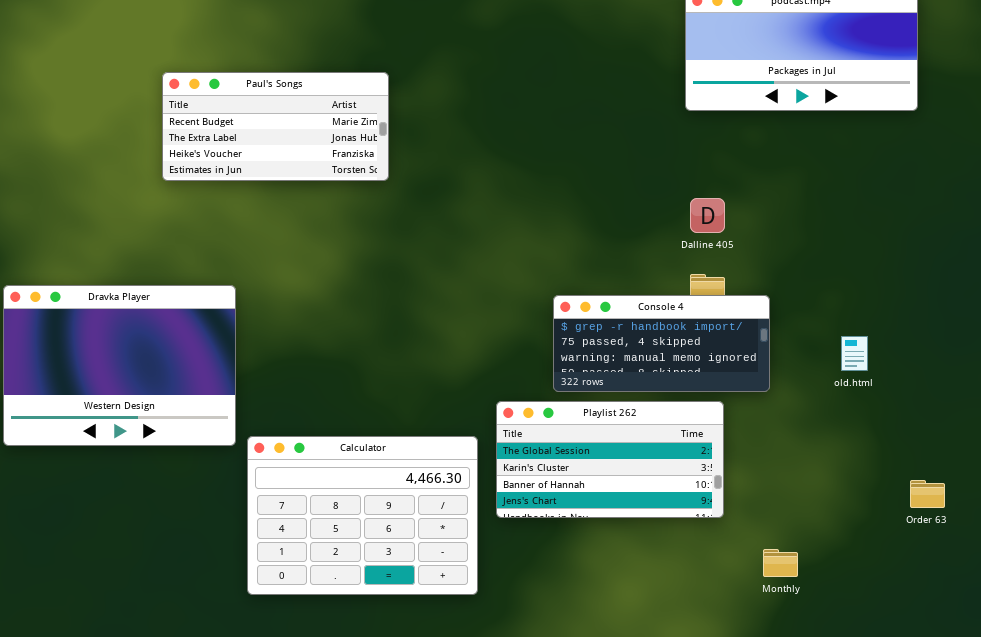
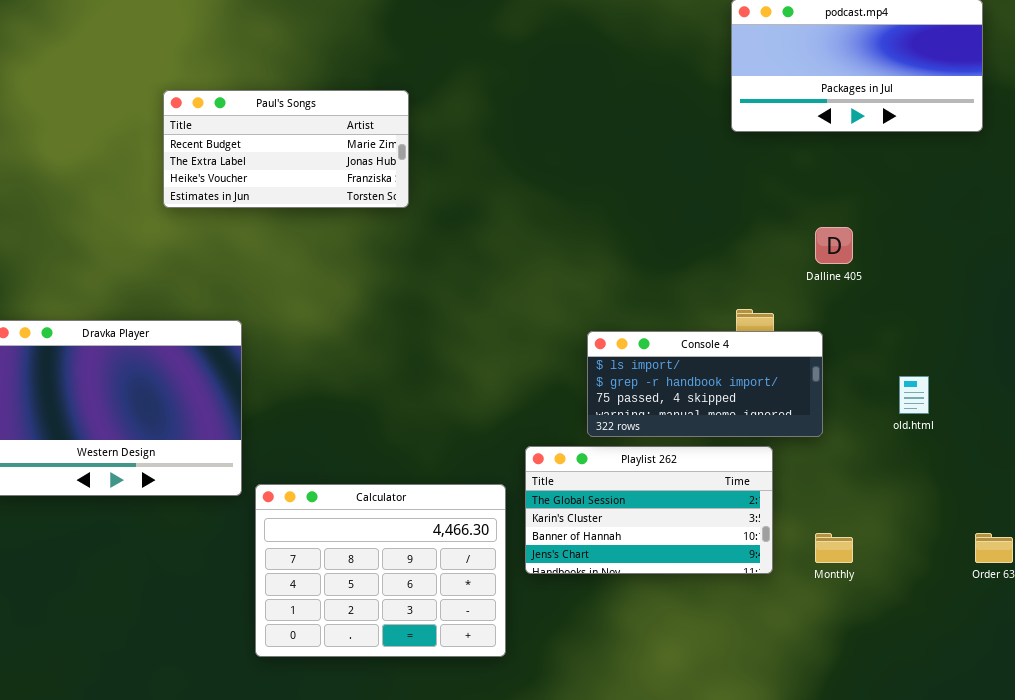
Dalline 405: [690,198,725,233] -> [815,227,853,264], moved
Console 4: [553,295,770,392] -> [587,331,823,437], scrolled up 1 row
Monthly: [763,549,798,577] -> [815,533,853,563], moved

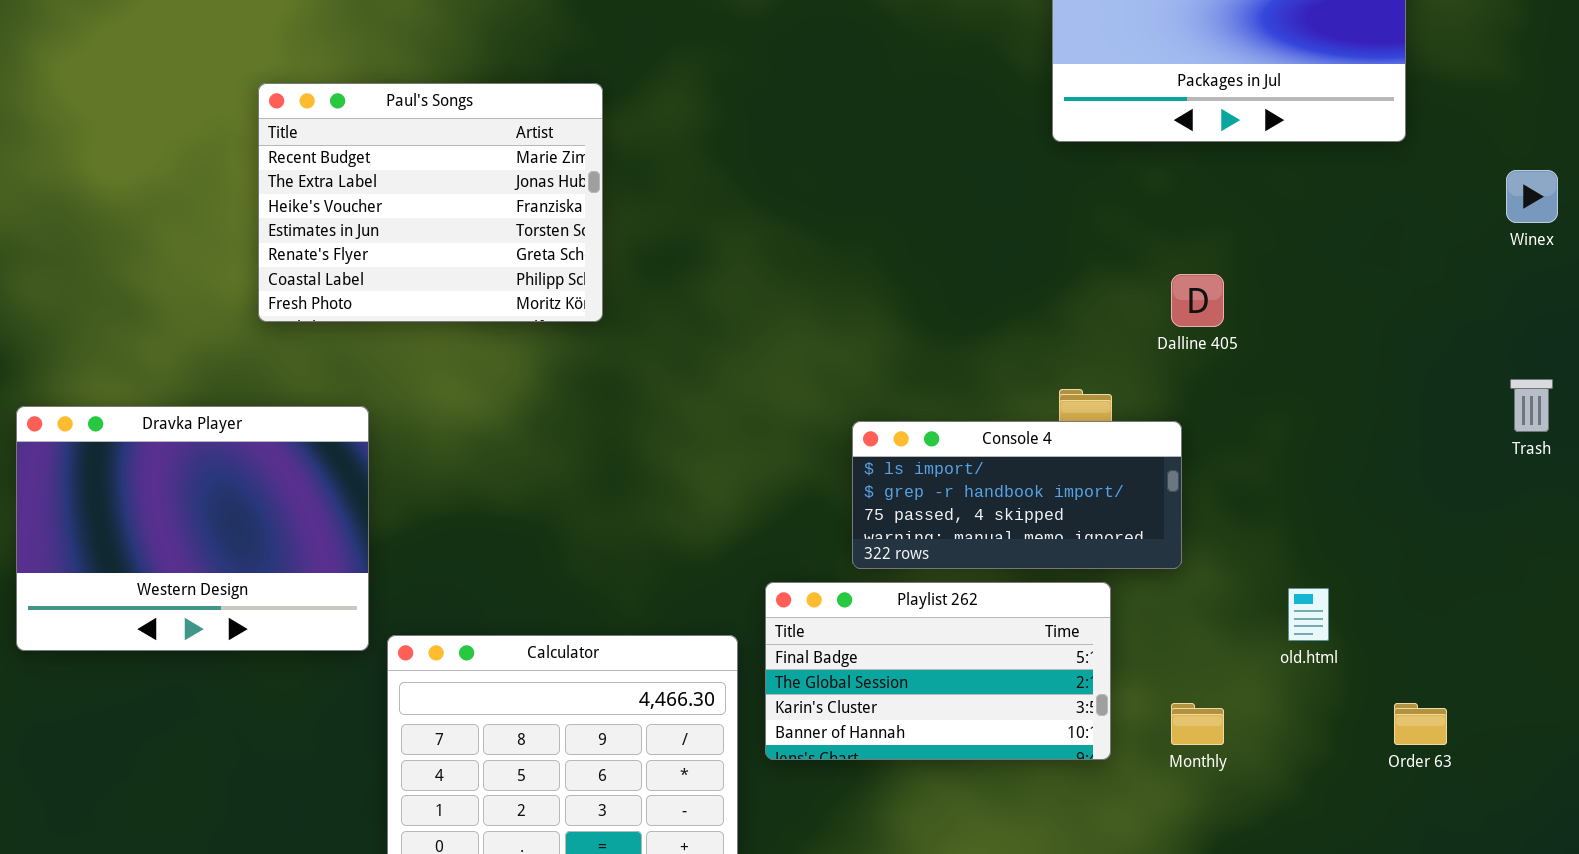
Paul's Songs: [163,90,409,208] -> [258,83,603,322], resized
old.html: [899,376,929,414] -> [1288,588,1329,641], moved
Playlist 262: [525,446,773,574] -> [765,582,1111,760], scrolled up 1 row

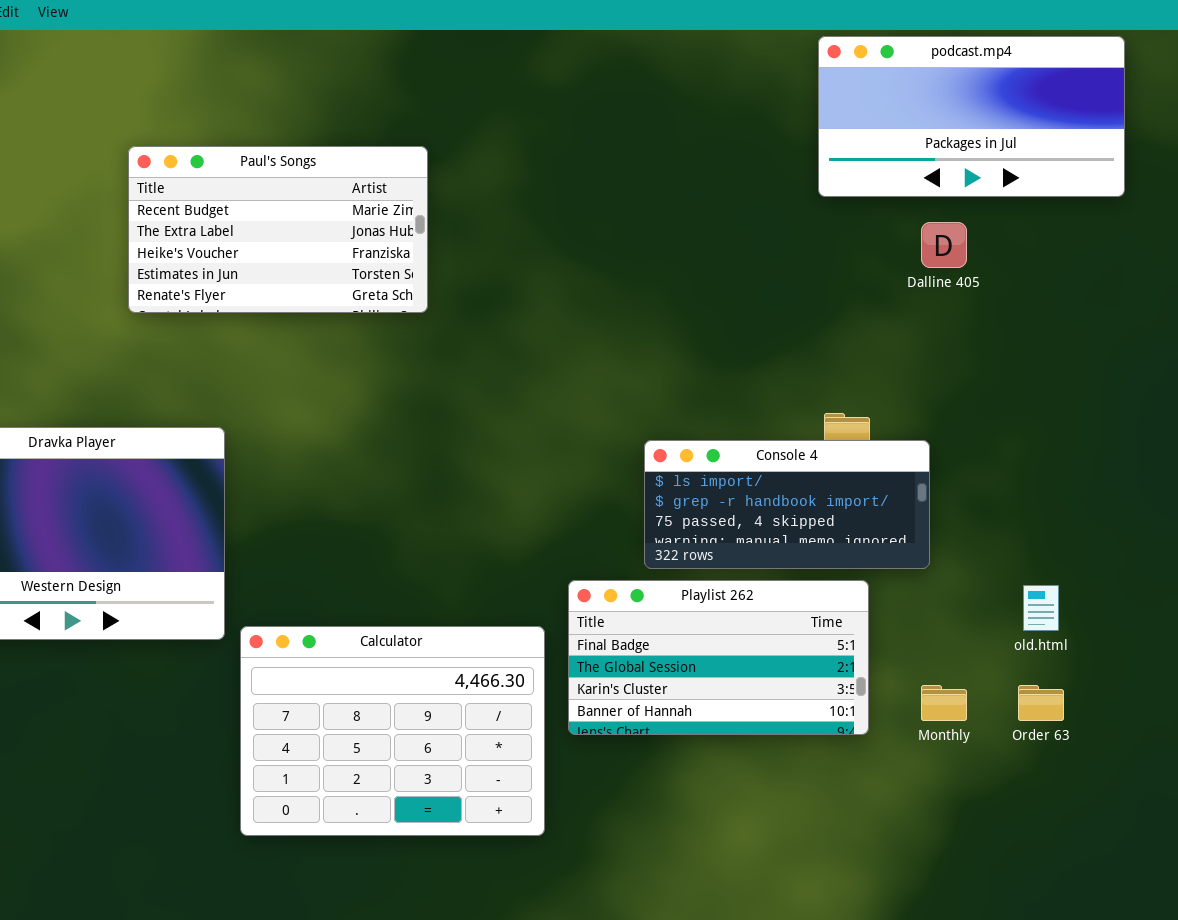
Paul's Songs: [258,83,603,322] -> [128,146,428,313], resized
Dalline 405: [1171,274,1224,327] -> [921,222,967,268], moved
Order 63: [1394,703,1447,745] -> [1018,685,1064,721], moved

